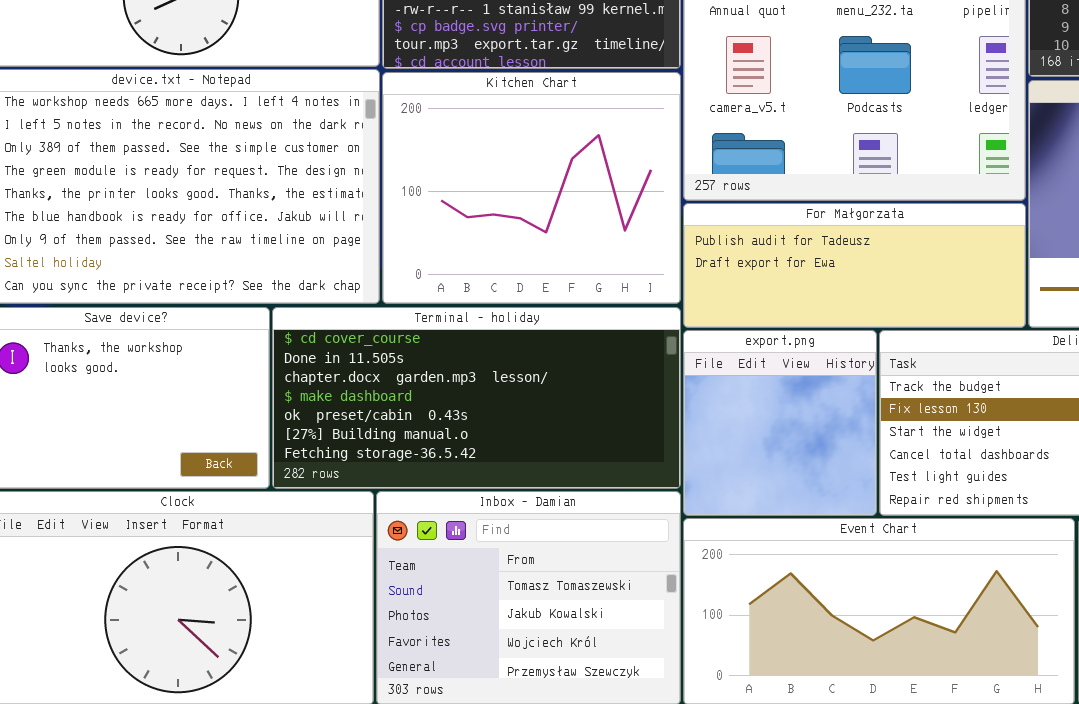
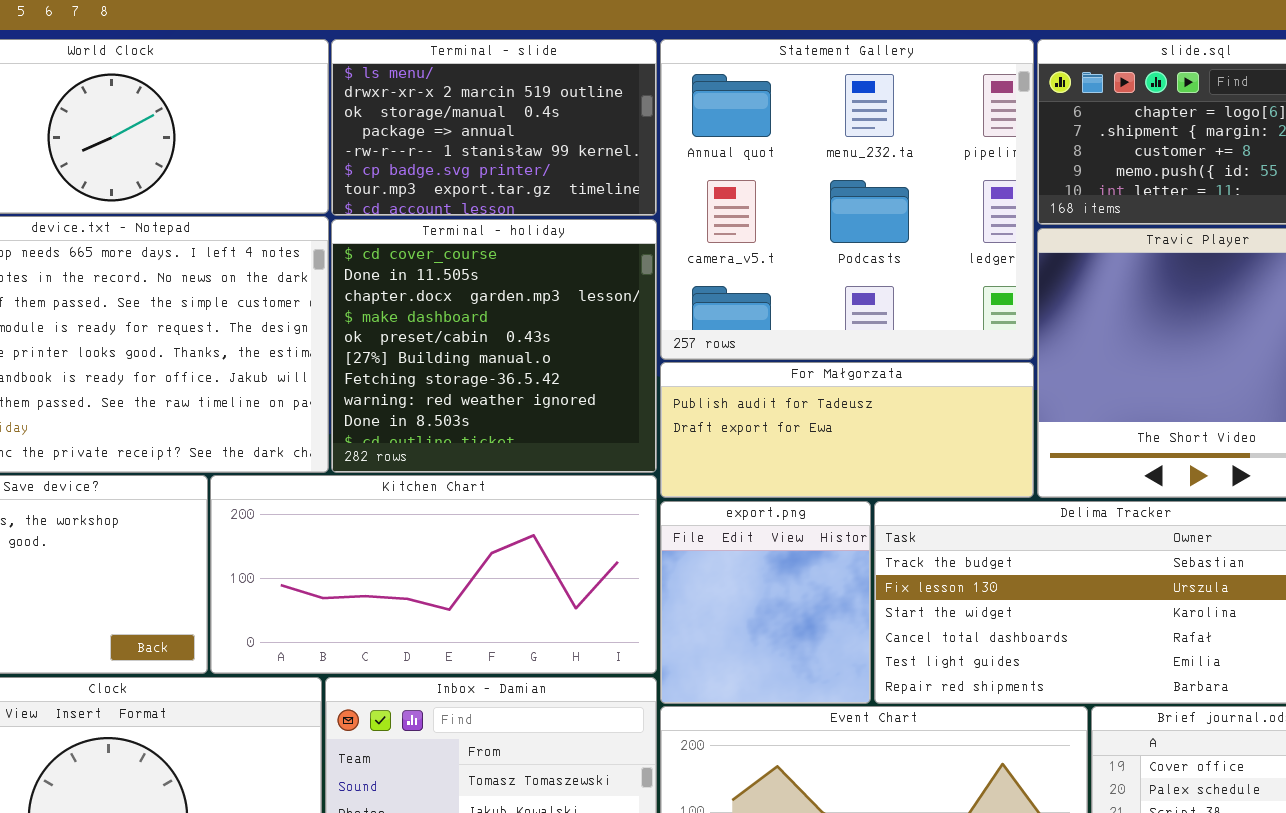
Kitchen Chart: [382,72,681,304] -> [210,475,657,674], moved, resized
Terminal - holiday: [272,307,681,489] -> [331,219,657,473], moved, resized

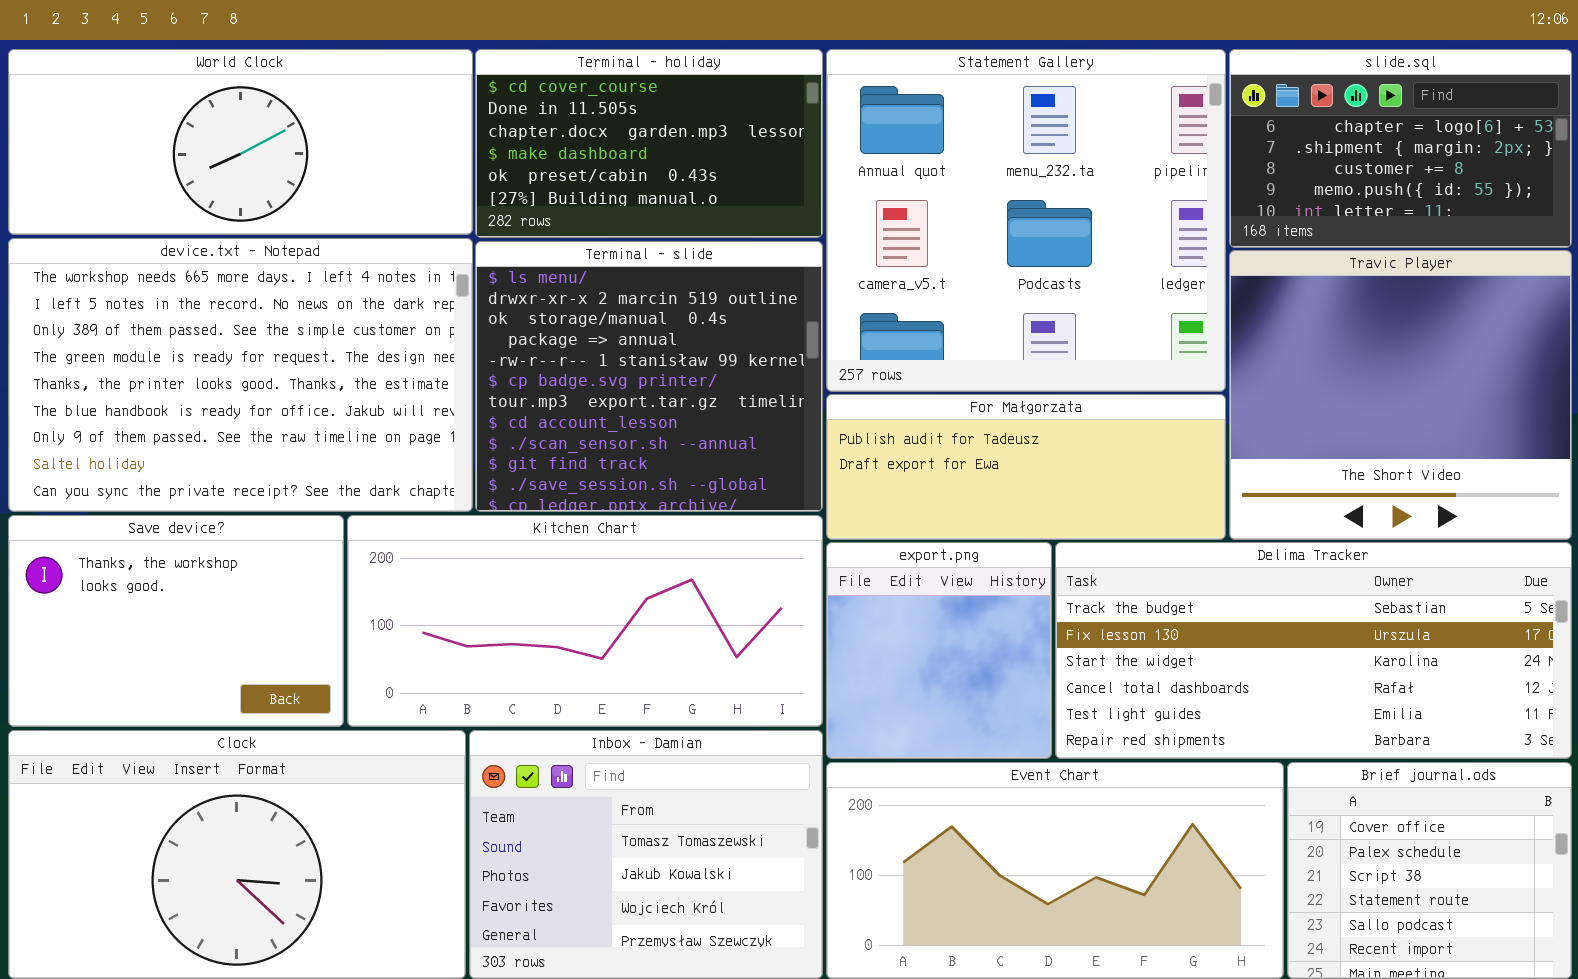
Terminal - slide: [331,39,657,216] -> [475,241,823,512], moved, resized
Terminal - holiday: [331,219,657,473] -> [475,49,823,238], moved, resized

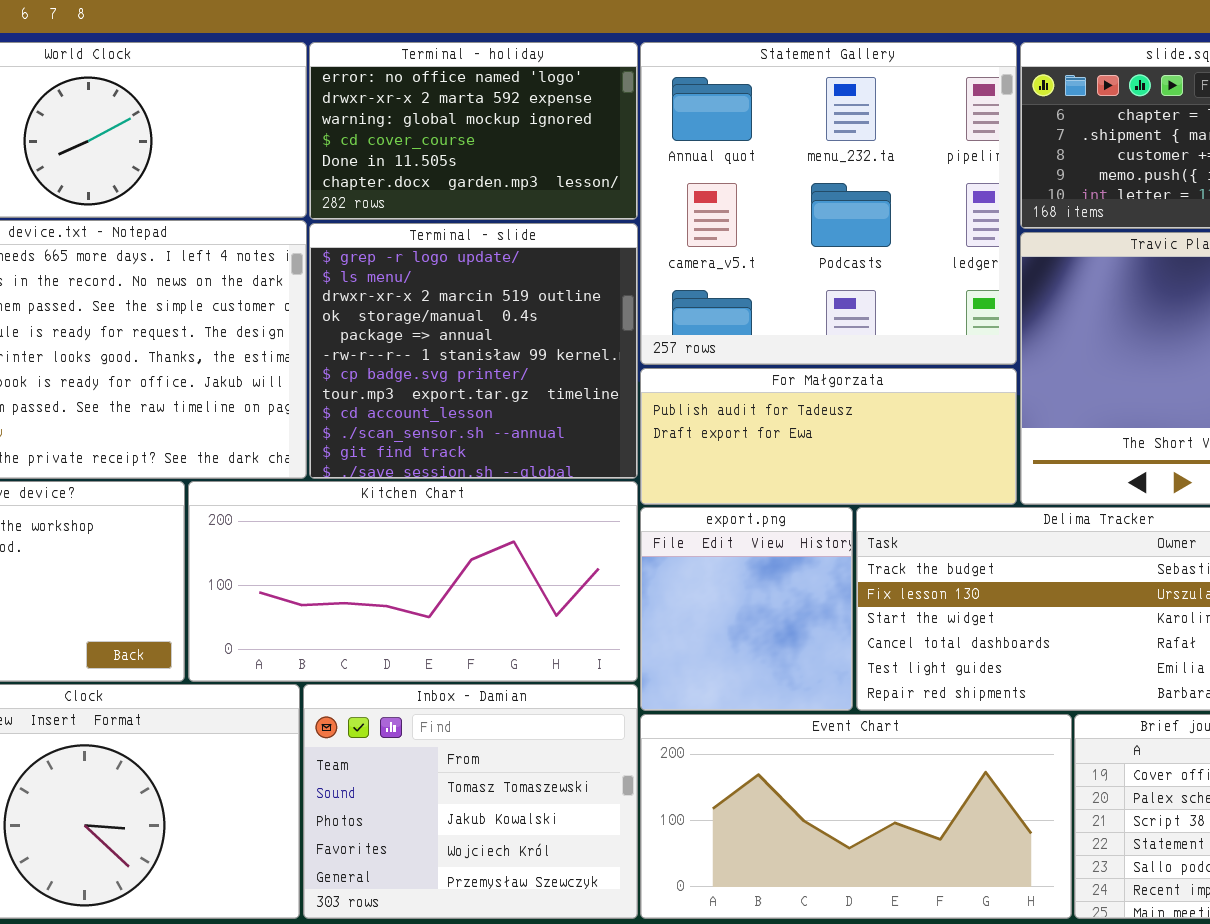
Terminal - holiday: [475,49,823,238] -> [309,42,638,220], scrolled up 3 rows
Terminal - slide: [475,241,823,512] -> [309,223,638,479], scrolled up 1 row

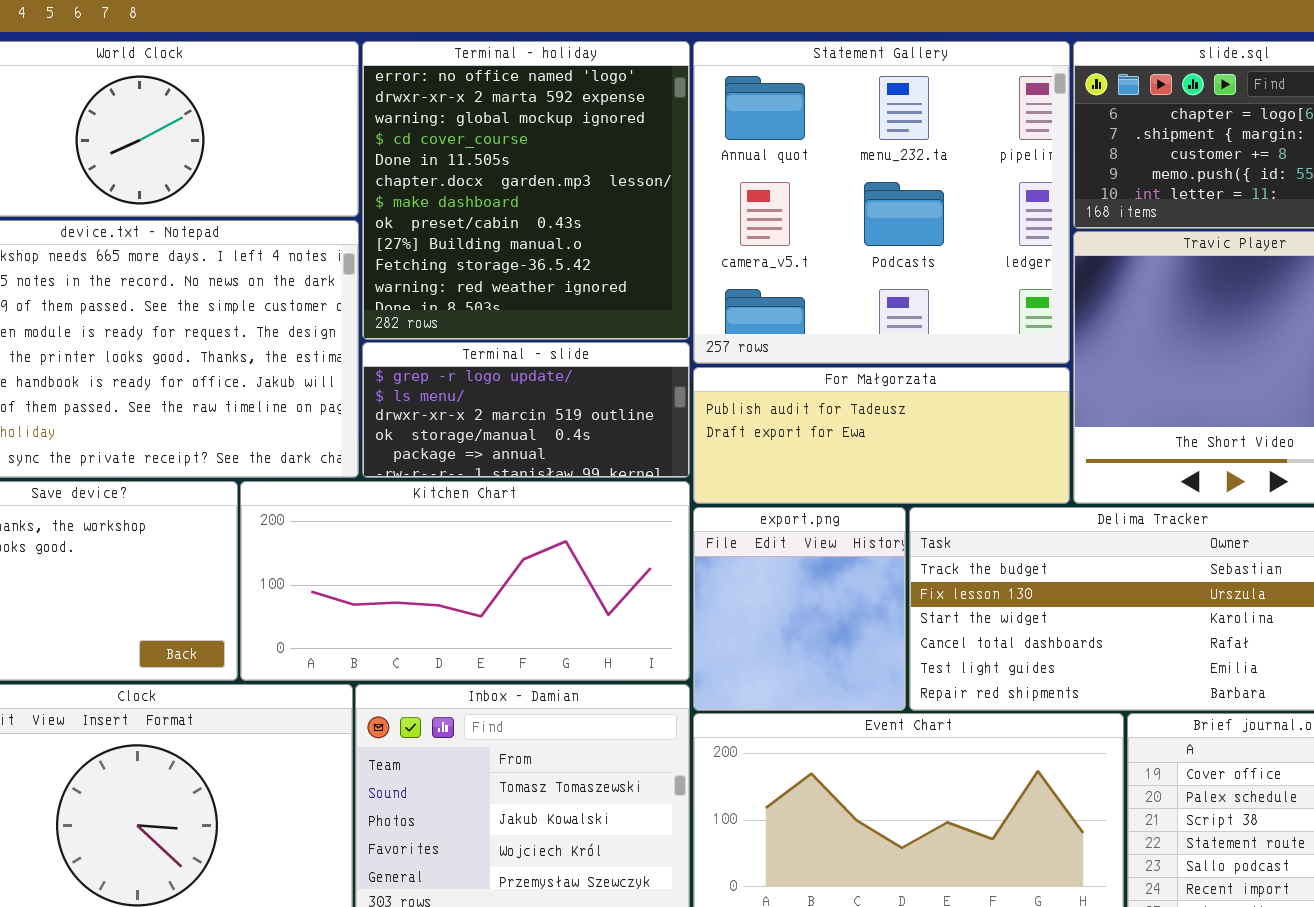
Terminal - holiday: [309,42,638,220] -> [362,41,690,340], resized
Terminal - slide: [309,223,638,479] -> [362,342,690,478], resized

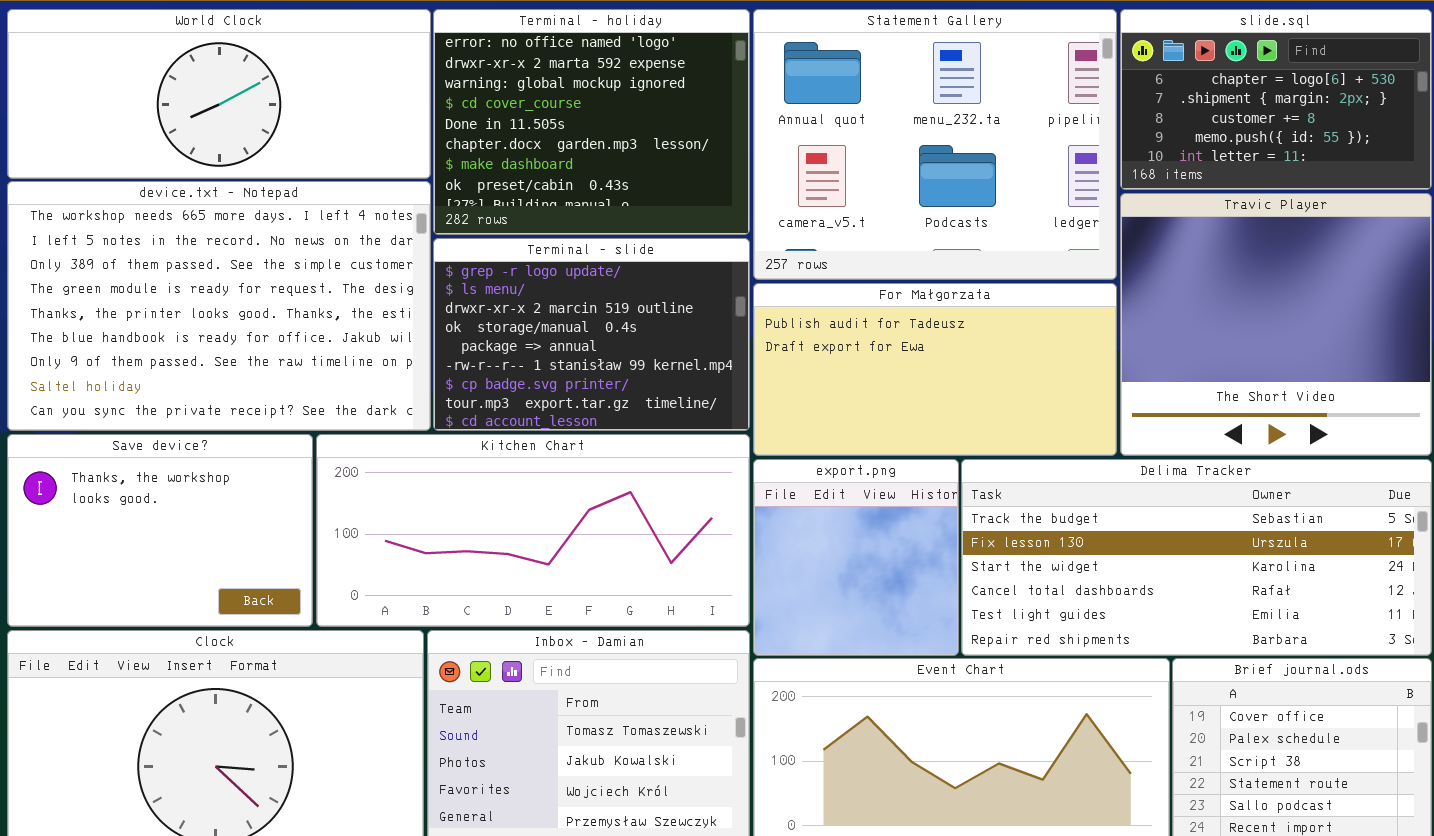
Terminal - holiday: [362,41,690,340] -> [433,9,750,235], resized
Statement Gallery: [693,41,1070,364] -> [753,9,1117,280], resized
Terminal - slide: [362,342,690,478] -> [433,238,750,431], resized
For Małgorzata: [693,367,1070,504] -> [753,283,1117,456], resized

